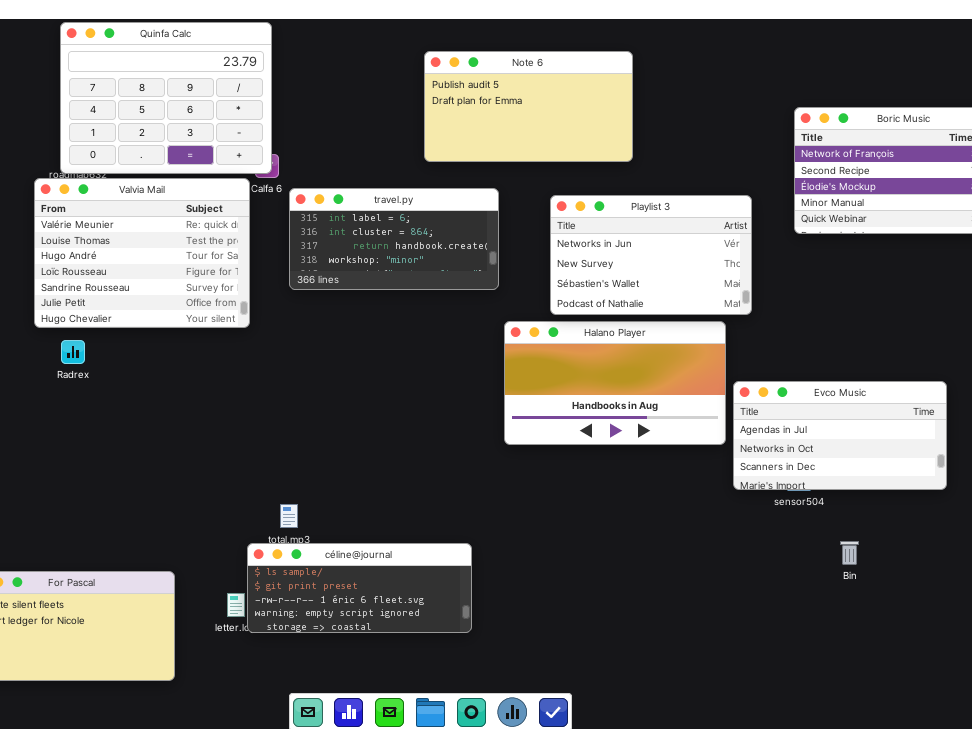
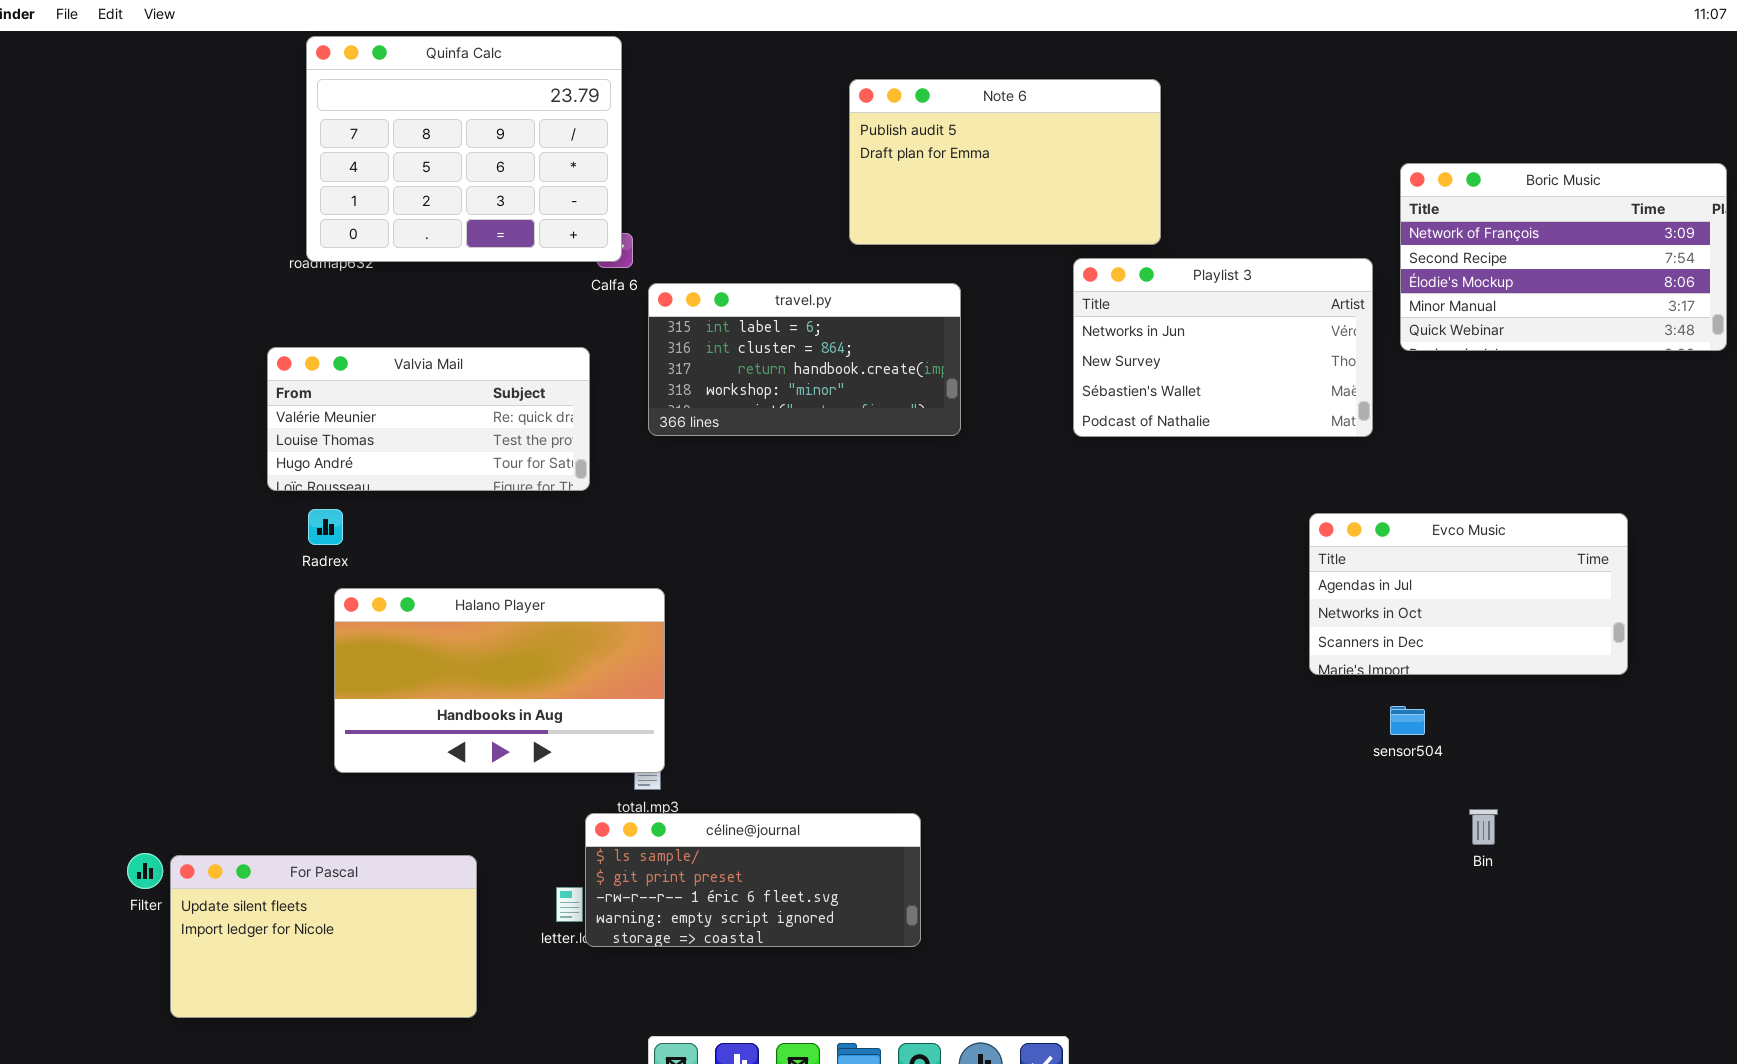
Valvia Mail: [34,178,250,328] -> [267,347,590,491], resized
Playlist 3: [550,195,752,315] -> [1073,258,1373,437], moved
Halano Player: [504,321,726,445] -> [334,588,665,773], moved
Evco Music: [733,381,947,490] -> [1309,513,1628,675], moved

